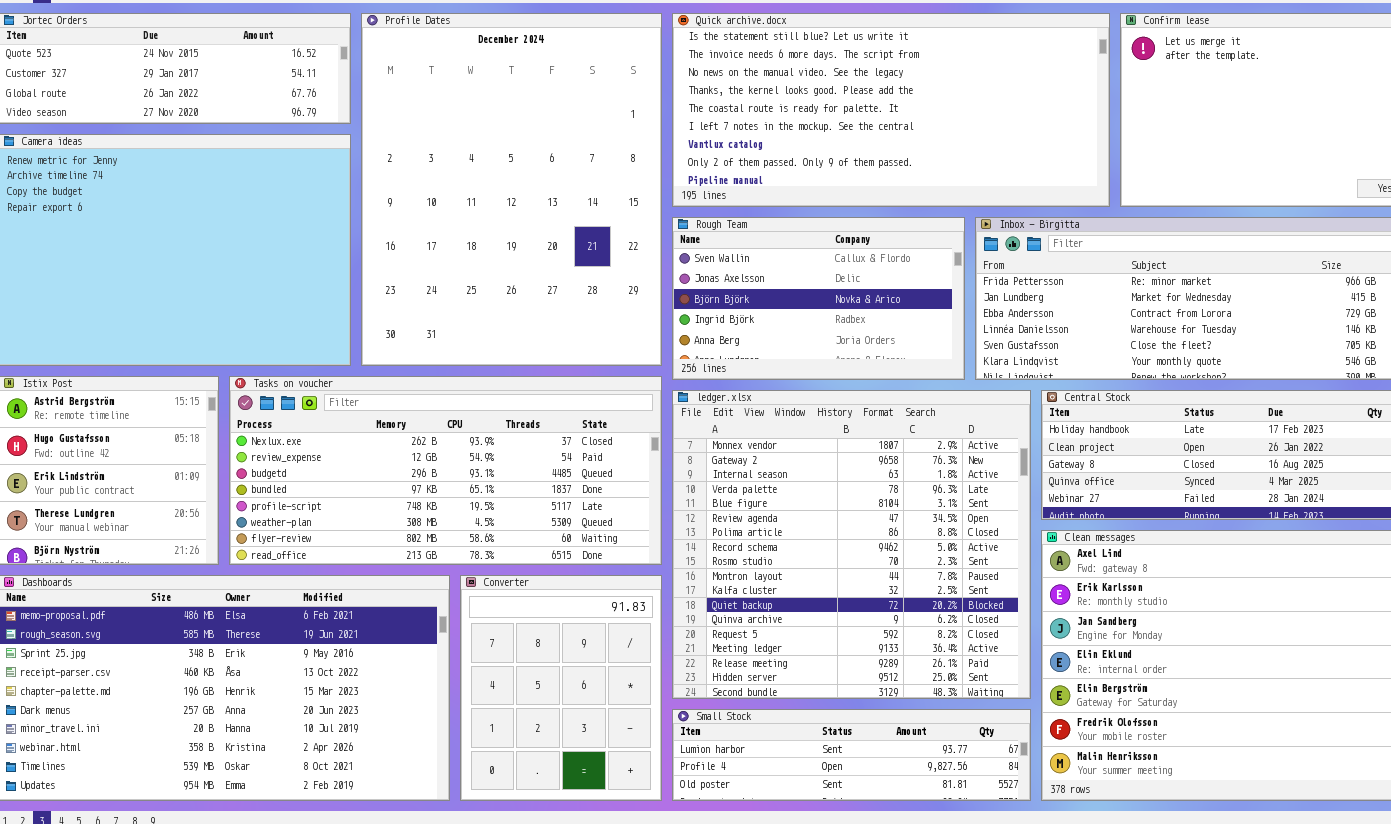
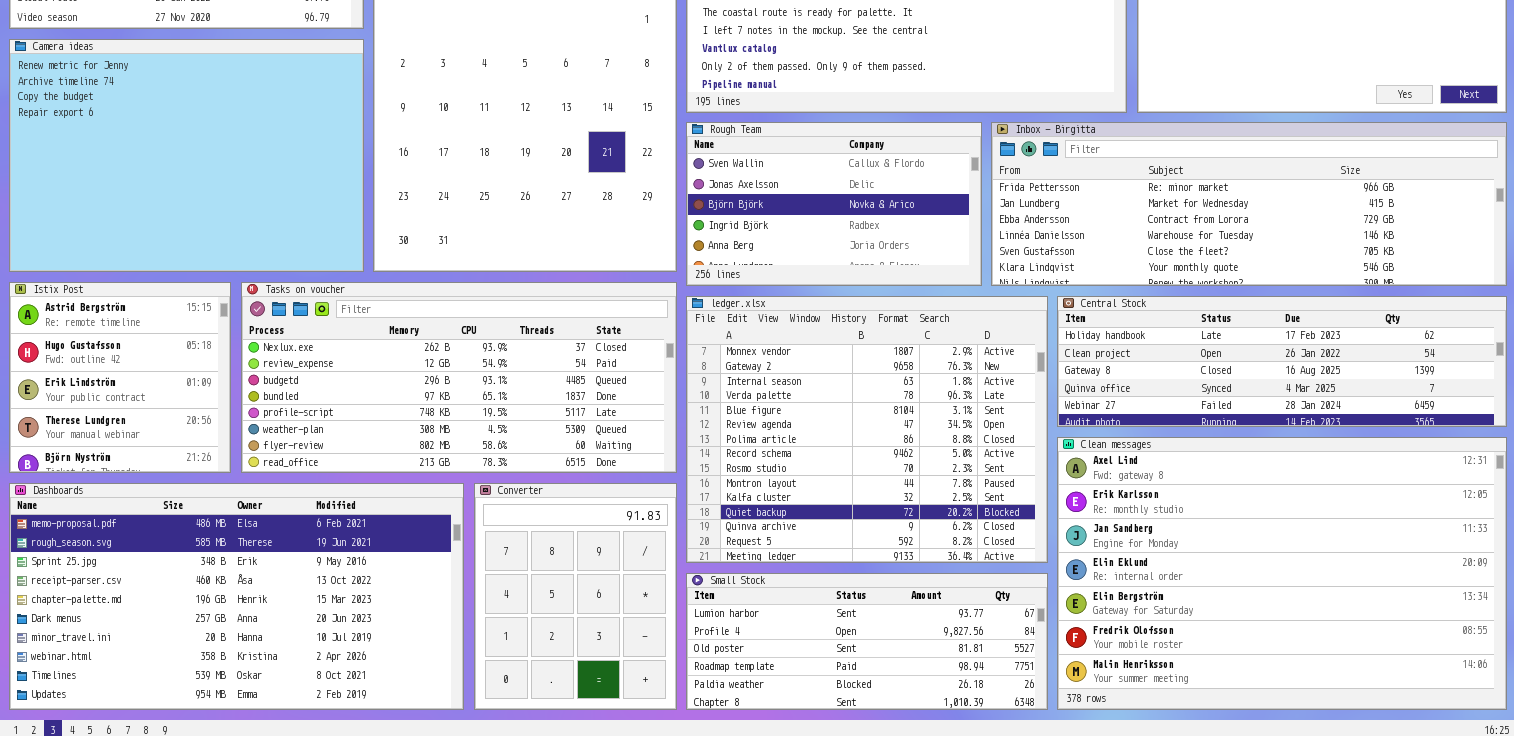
ledger.xlsx: [672,390,1031,699] -> [686,296,1048,563], resized
Small Stock: [672,709,1031,801] -> [686,573,1048,710], resized

